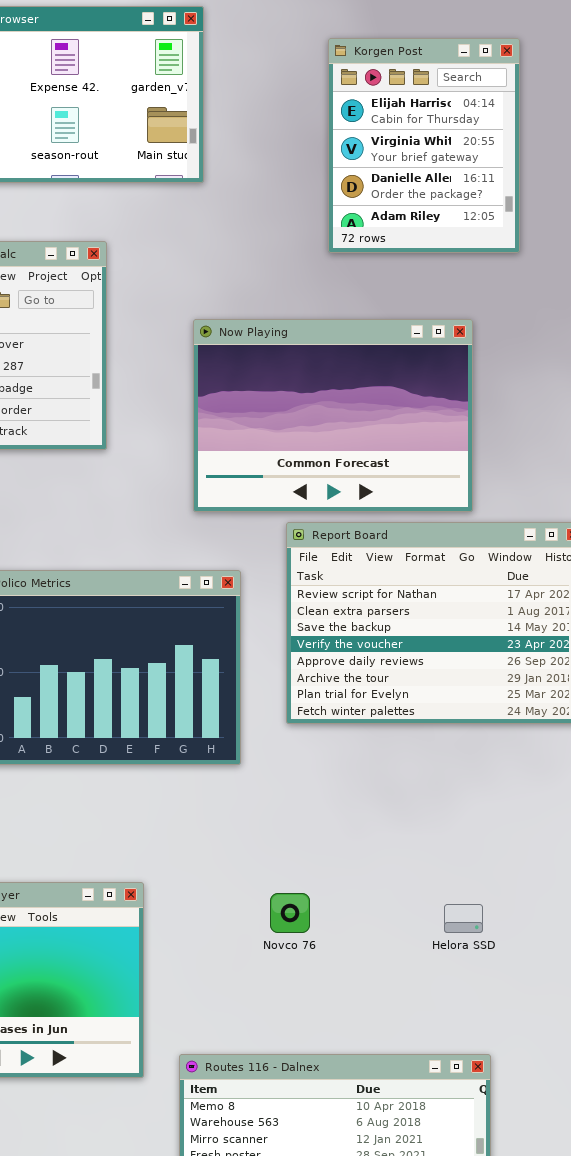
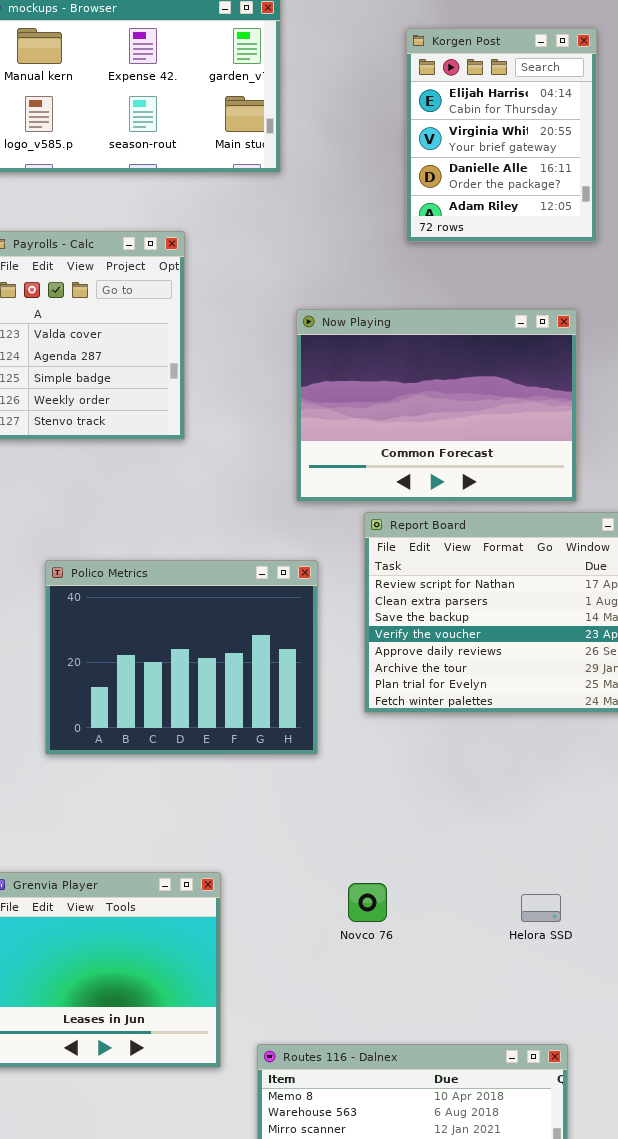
Now Playing: [193,319,473,512] -> [296,309,577,502], moved

